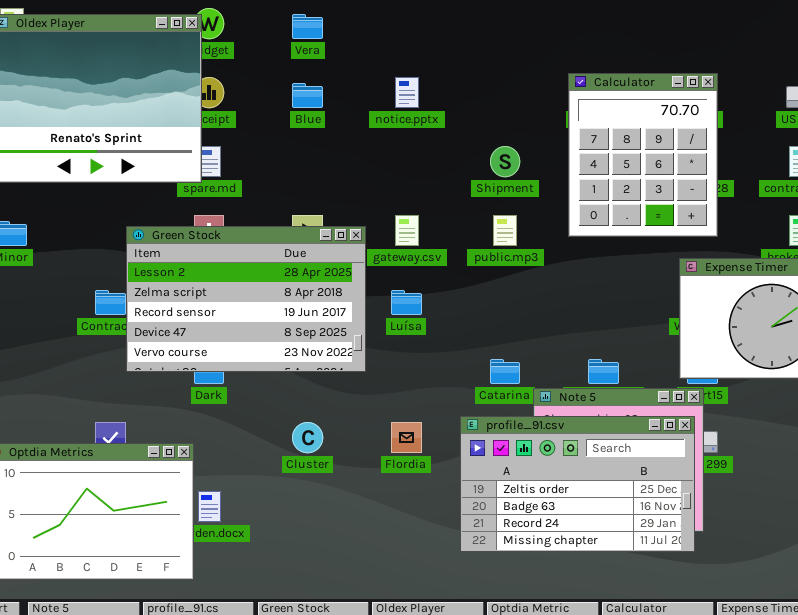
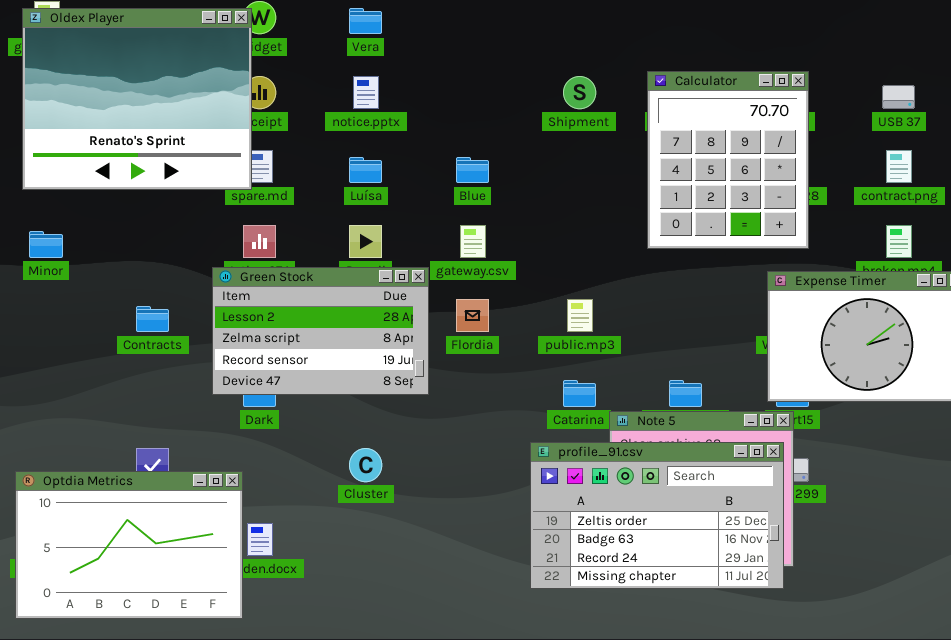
notice.pptx: [395,77,419,108] -> [353,76,379,109], moved
Blue: [292,83,323,108] -> [456,157,489,183], moved
Shipment: [490,146,520,177] -> [563,76,596,109], moved
public.mp3: [493,215,517,246] -> [567,299,593,332], moved
Green Stock: [126,226,366,372] -> [212,267,429,395], resized
Luísa: [391,290,422,315] -> [349,157,382,183], moved
Flordia: [391,422,422,453] -> [456,299,489,332], moved

